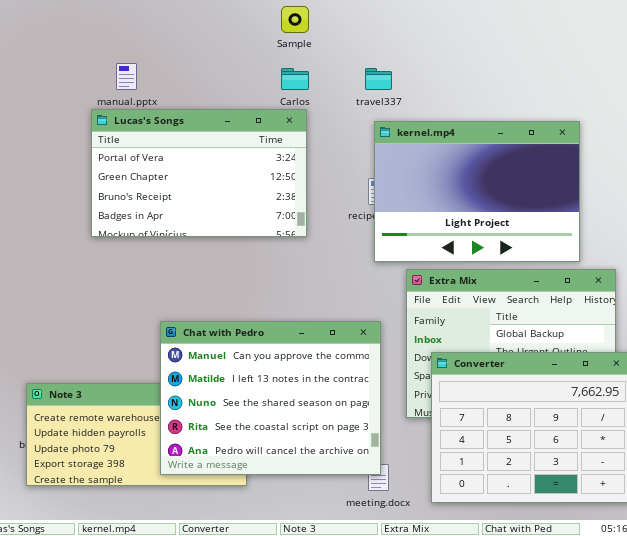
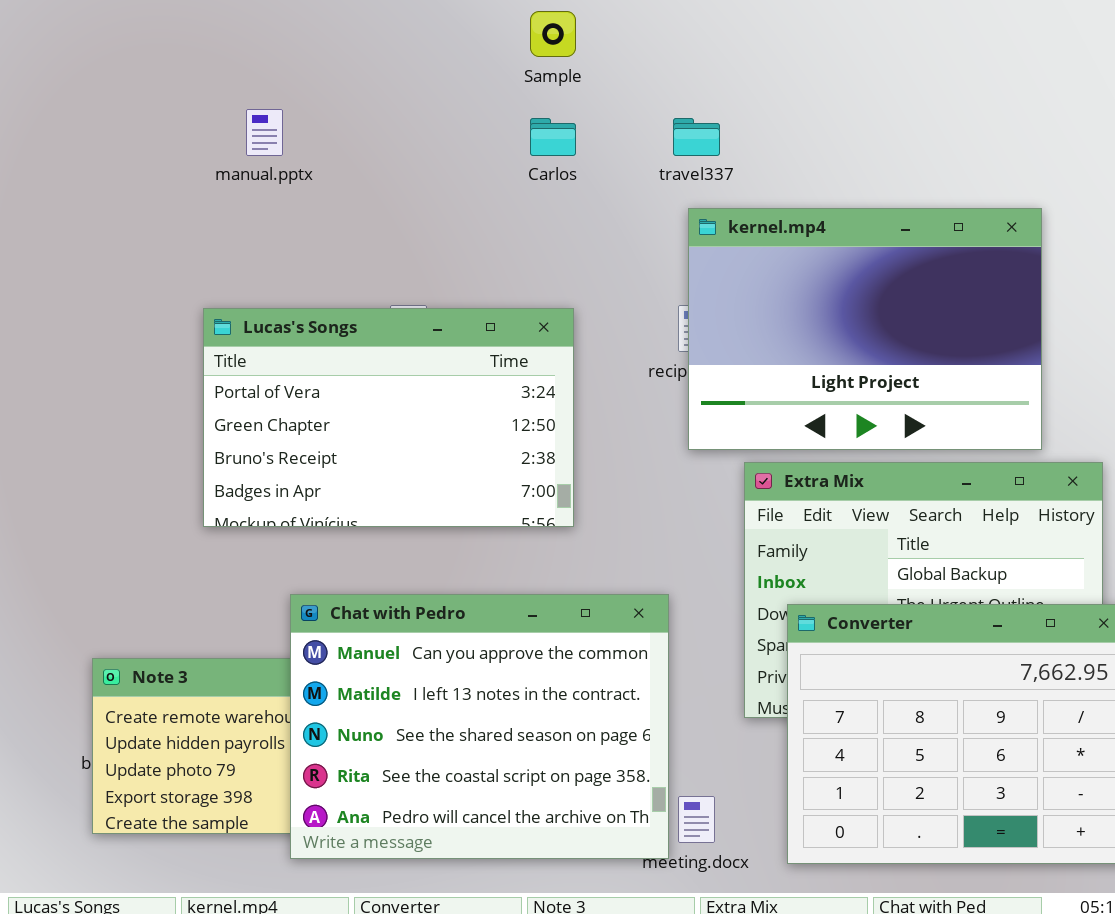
Lucas's Songs: [91,109,307,237] -> [203,308,574,527], moved
Chat with Pedro: [160,321,381,475] -> [290,594,669,859], moved

